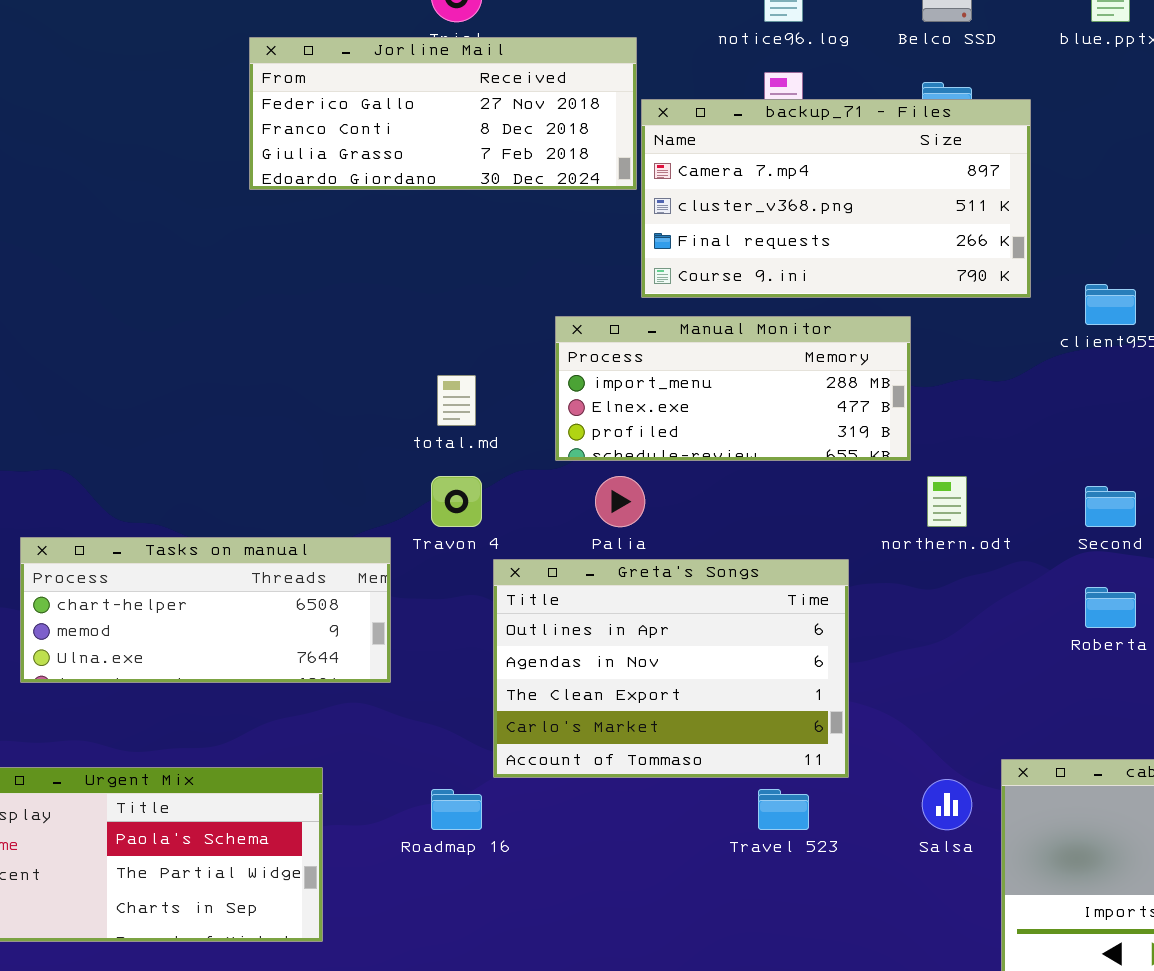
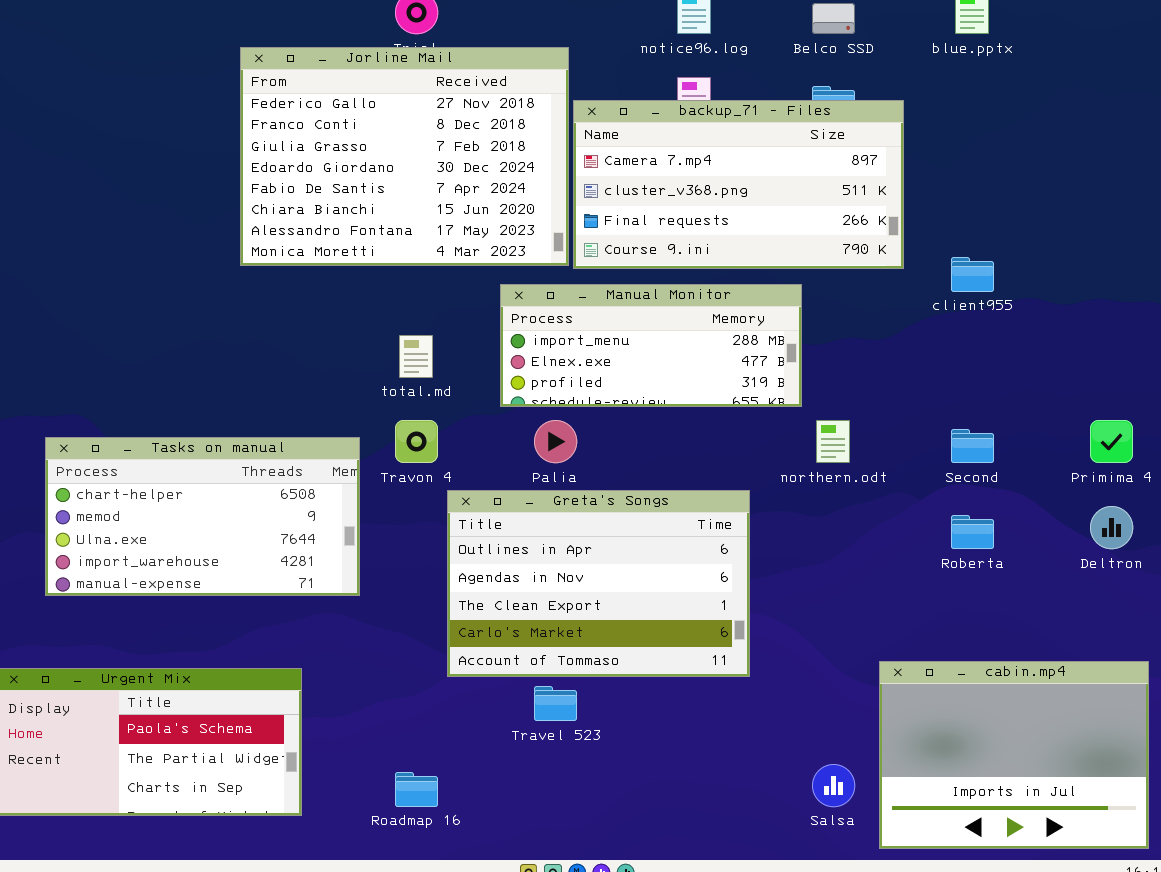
Jorline Mail: [249,37,637,190] -> [240,47,569,266], resized
Tasks on manual: [20,537,391,683] -> [45,437,360,596], resized
Salsa: [922,779,972,830] -> [812,764,855,807], moved
Roadmap 16: [431,789,482,830] -> [395,772,438,807], moved
Travel 523: [758,789,809,830] -> [534,686,577,721], moved

